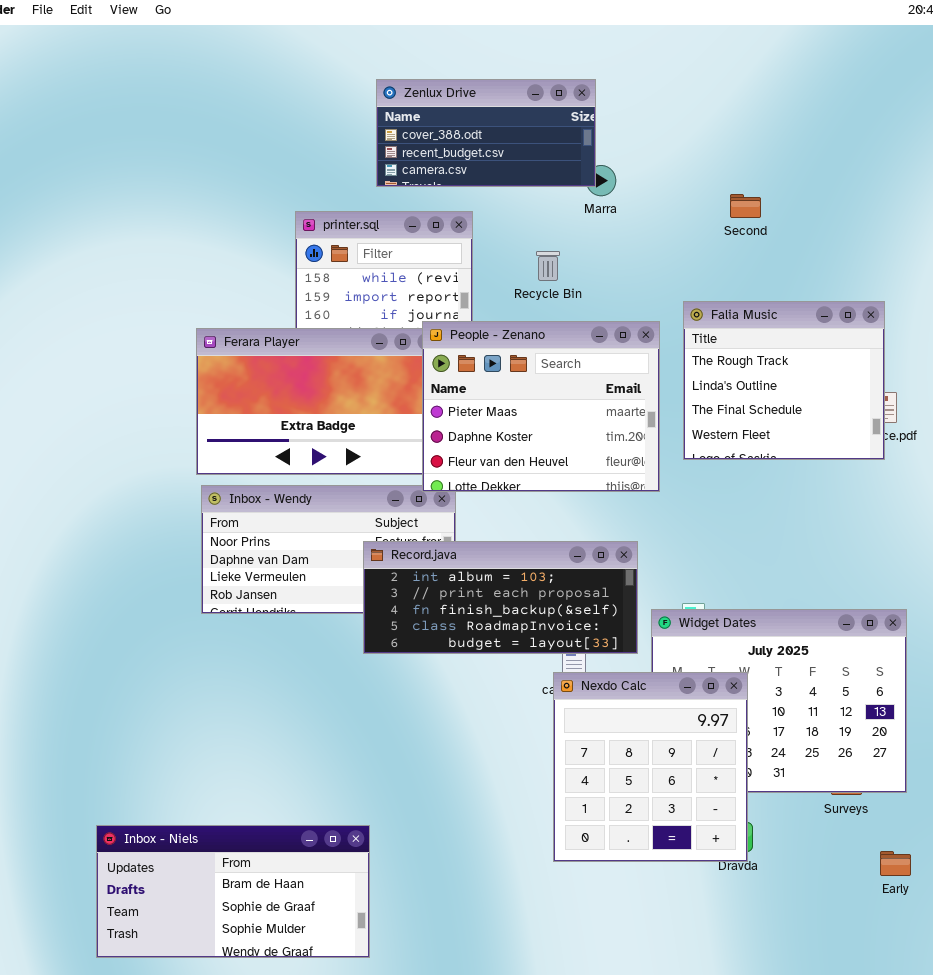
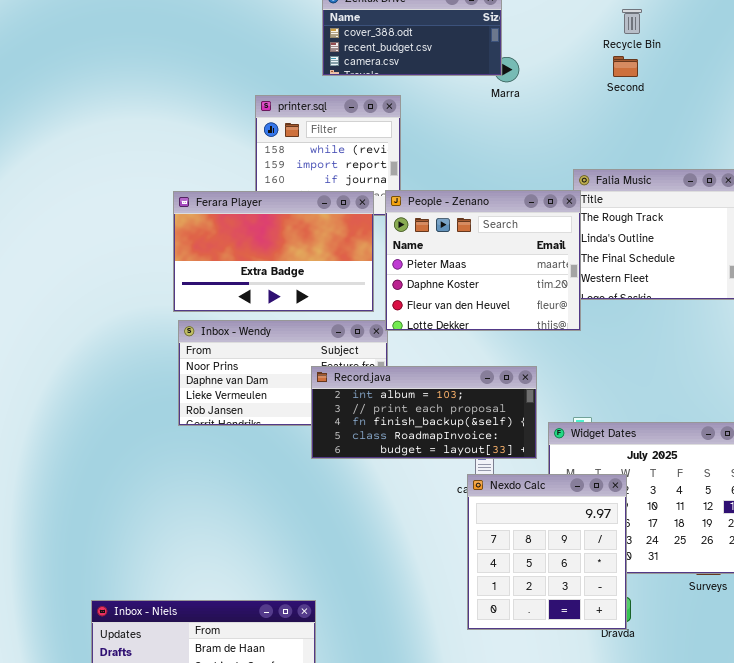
Second: [730,194,761,218] -> [613,56,638,77], moved
Recycle Bin: [536,251,560,281] -> [622,9,642,34], moved
People - Zenano: [422,321,660,492] -> [385,190,581,331], moved

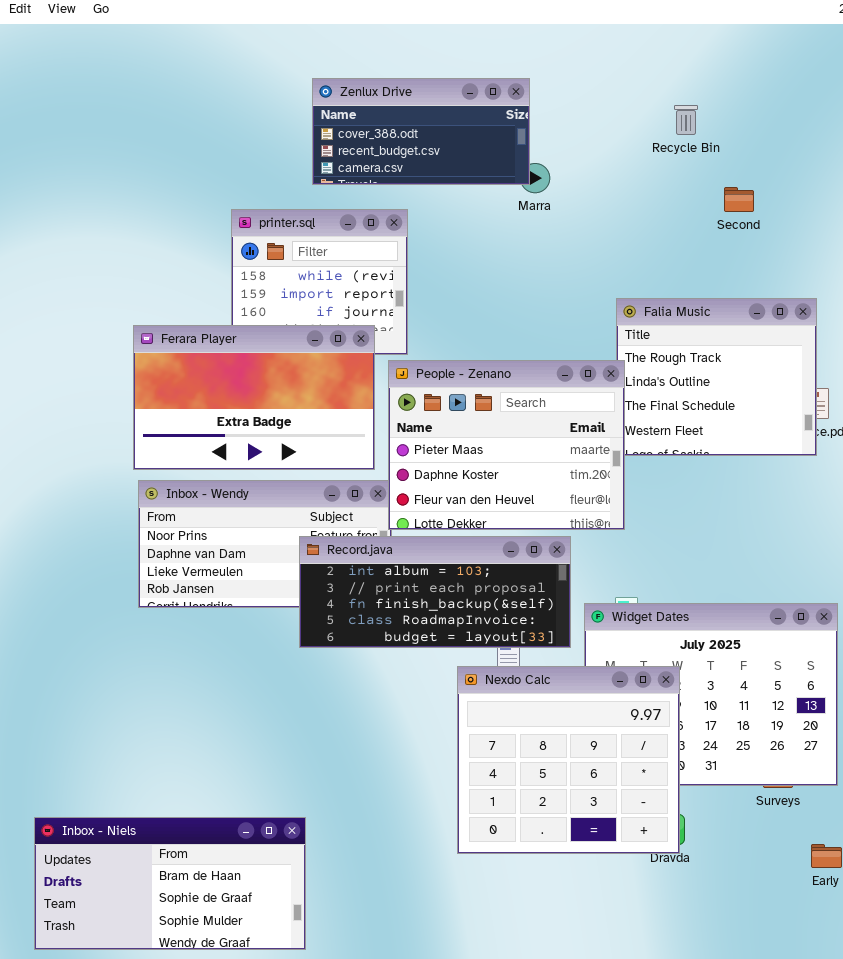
Second: [613,56,638,77] -> [724,187,754,212], moved
People - Zenano: [385,190,581,331] -> [388,360,625,530], moved
Nexdo Calc: [467,474,627,630] -> [457,666,680,854], resized

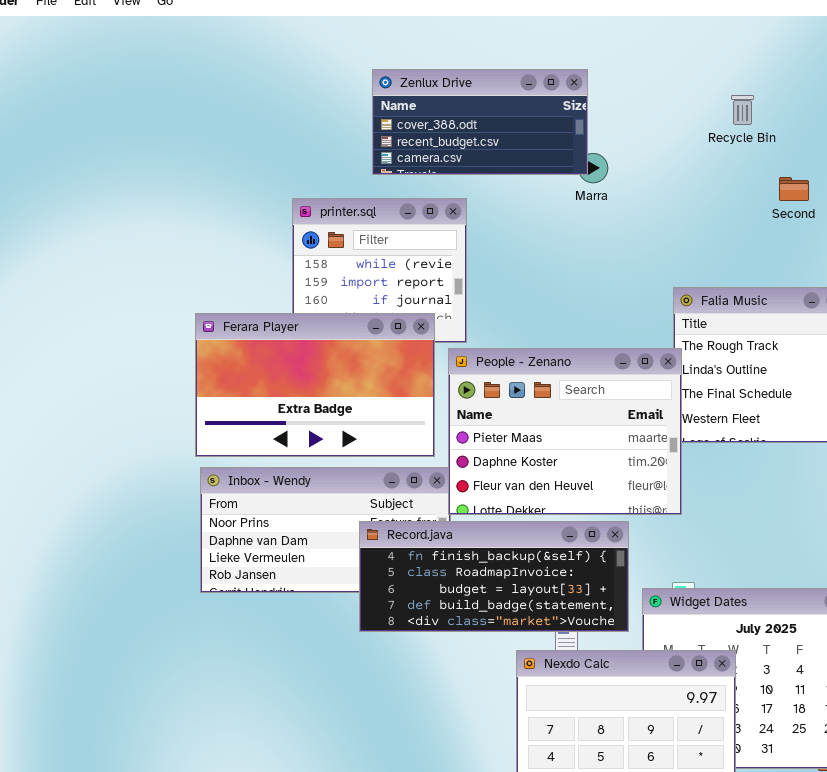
Record.java: [299,536,571,648] -> [359,521,629,632], scrolled down 2 rows

